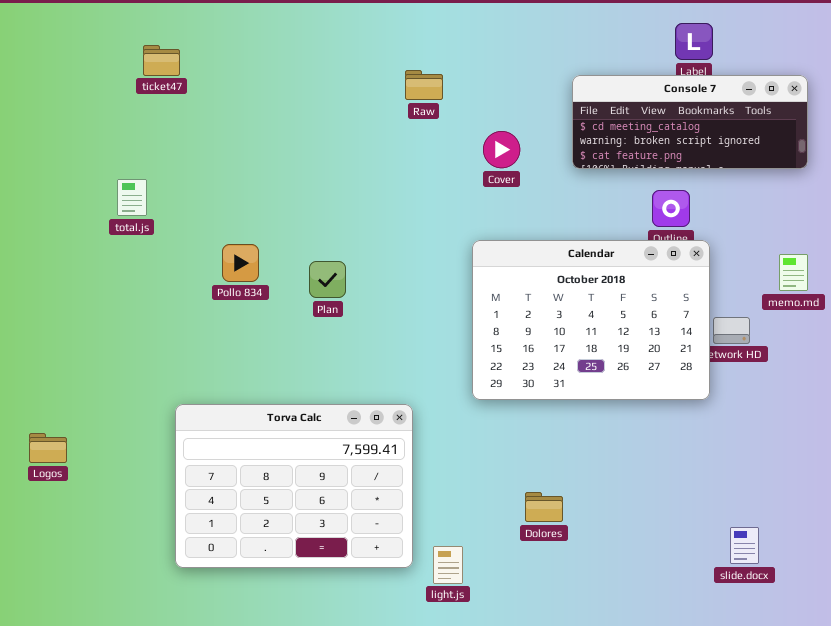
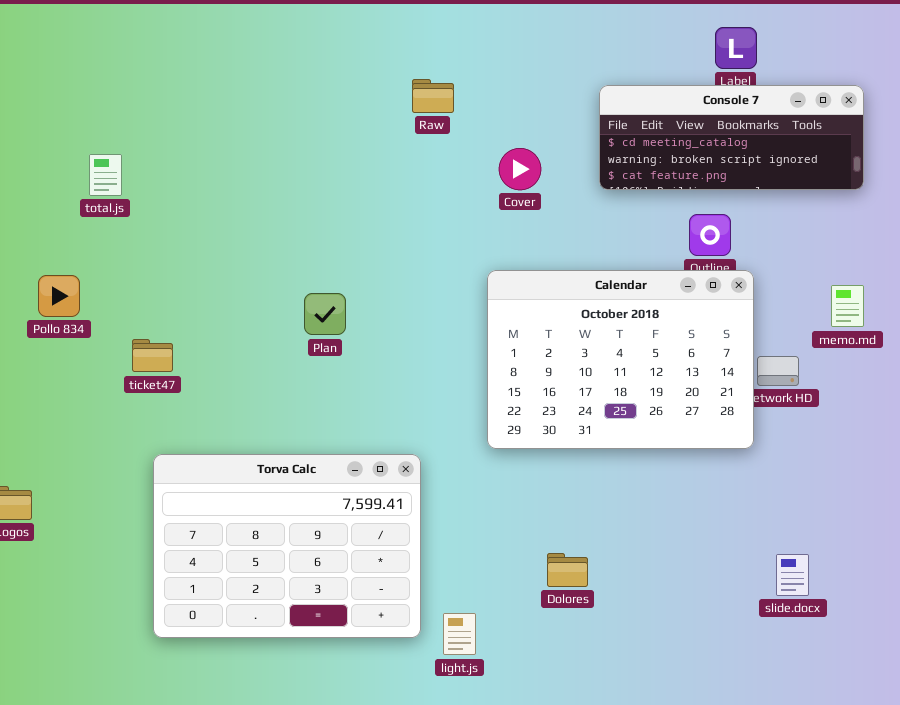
ticket47: [143,45,180,76] -> [132,339,173,372], moved
total.js: [117,179,147,216] -> [89,154,122,196], moved
Pollo 834: [222,244,259,282] -> [38,275,80,317], moved
slide.docx: [730,527,759,564] -> [776,554,809,596], moved

